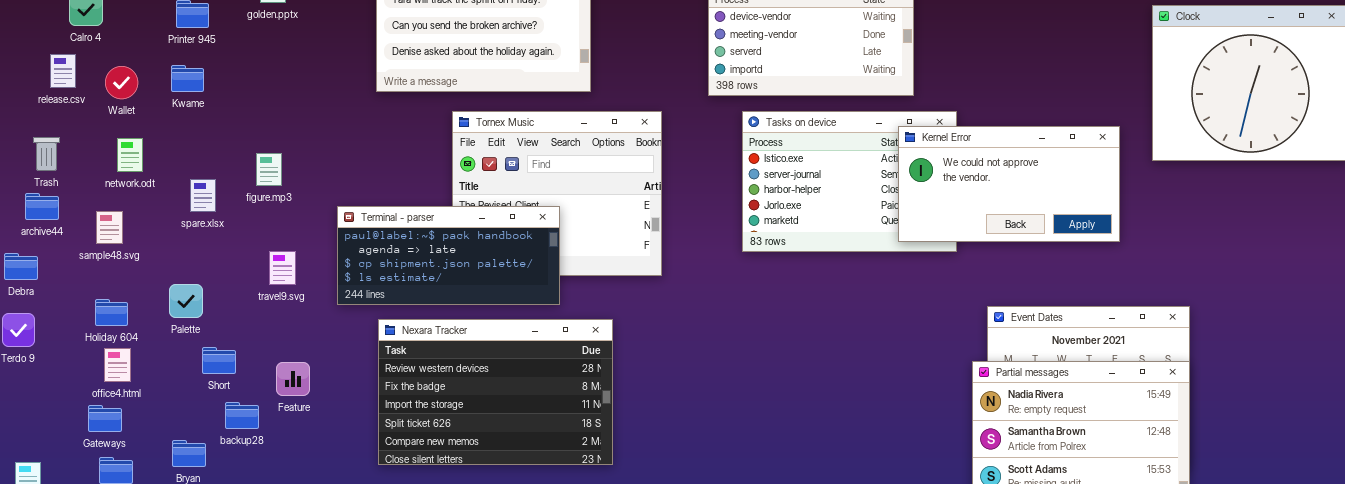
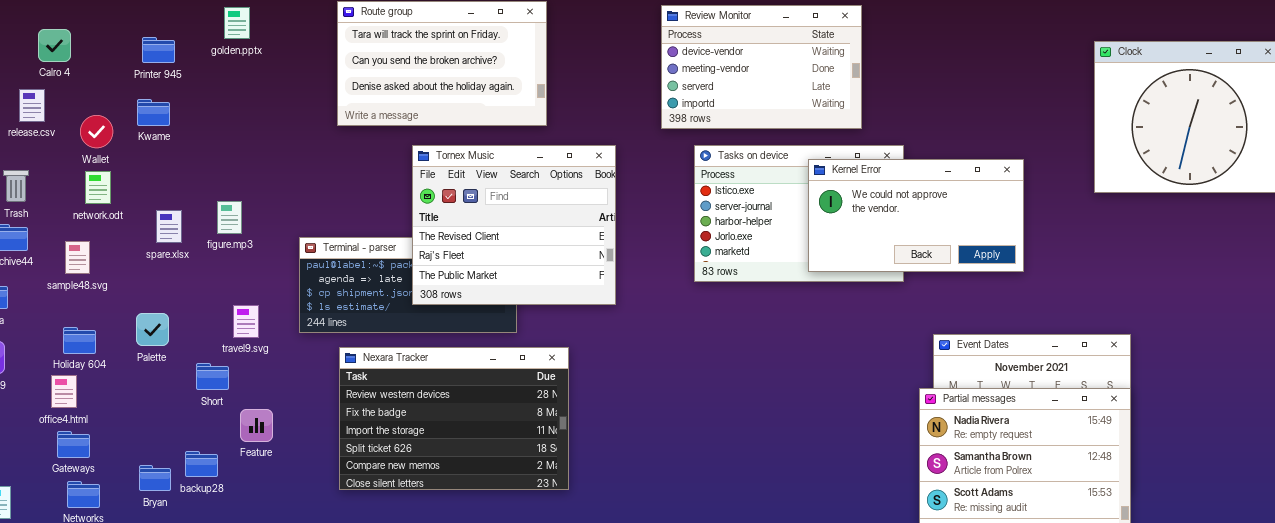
Wallet: [105,66,138,99] -> [80,115,113,148], moved
Tornex Music: [452,111,662,276] -> [412,145,616,305], raised
Kernel Error: [898,126,1120,242] -> [808,159,1024,272], moved
figure.mp3: [256,153,282,186] -> [217,201,242,234], moved
travel9.svg: [269,251,296,285] -> [233,305,259,338], moved
Short: [202,347,236,374] -> [196,363,229,390], moved
office4.html: [104,348,131,382] -> [51,375,77,408], moved
Feature: [276,362,310,396] -> [240,409,273,442], moved
backup28: [225,402,259,429] -> [185,451,218,477], moved

